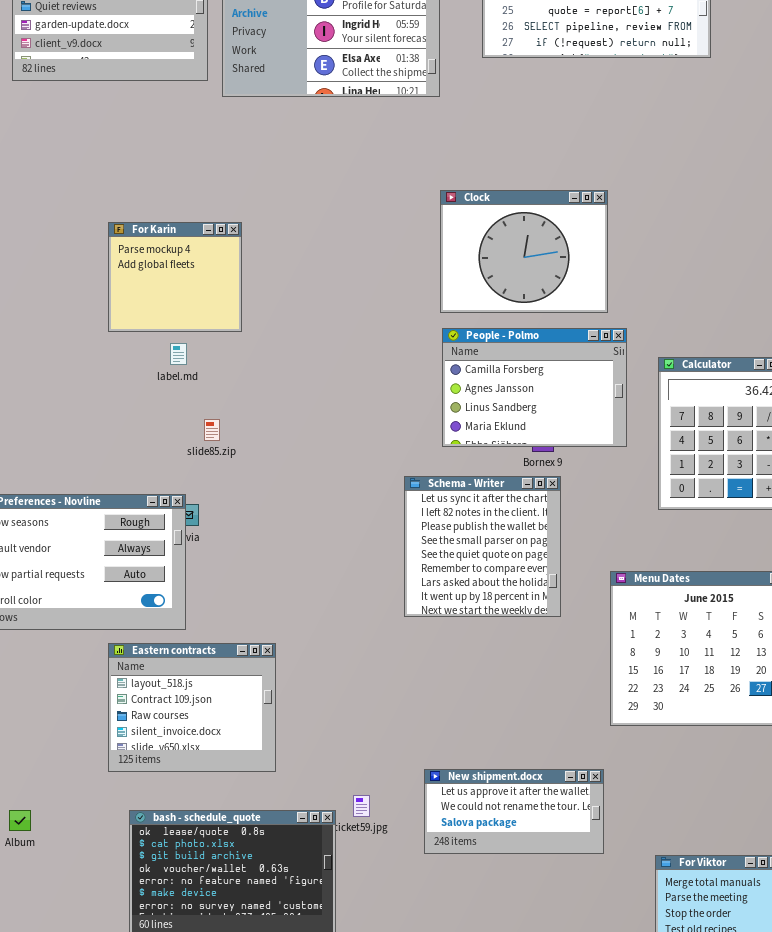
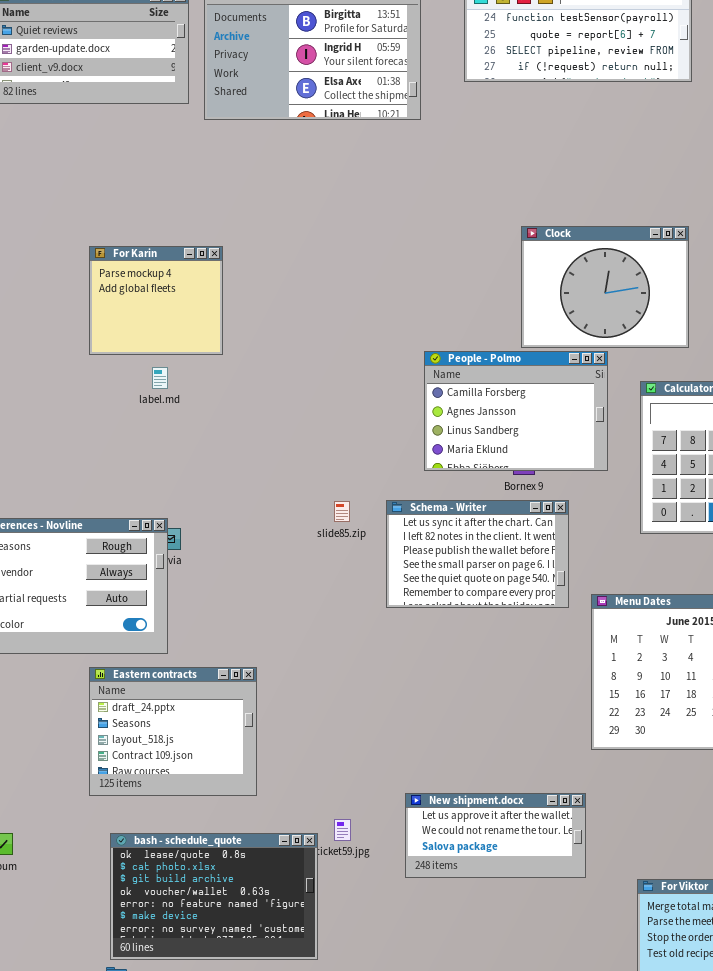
Clock: [440,190,608,313] -> [521,226,689,348], moved
slide85.zip: [204,419,220,441] -> [334,501,350,522], moved
Schema - Writer: [404,476,561,617] -> [386,500,569,608], resized
Eastern contracts: [108,643,276,772] -> [89,667,257,796], scrolled up 2 rows

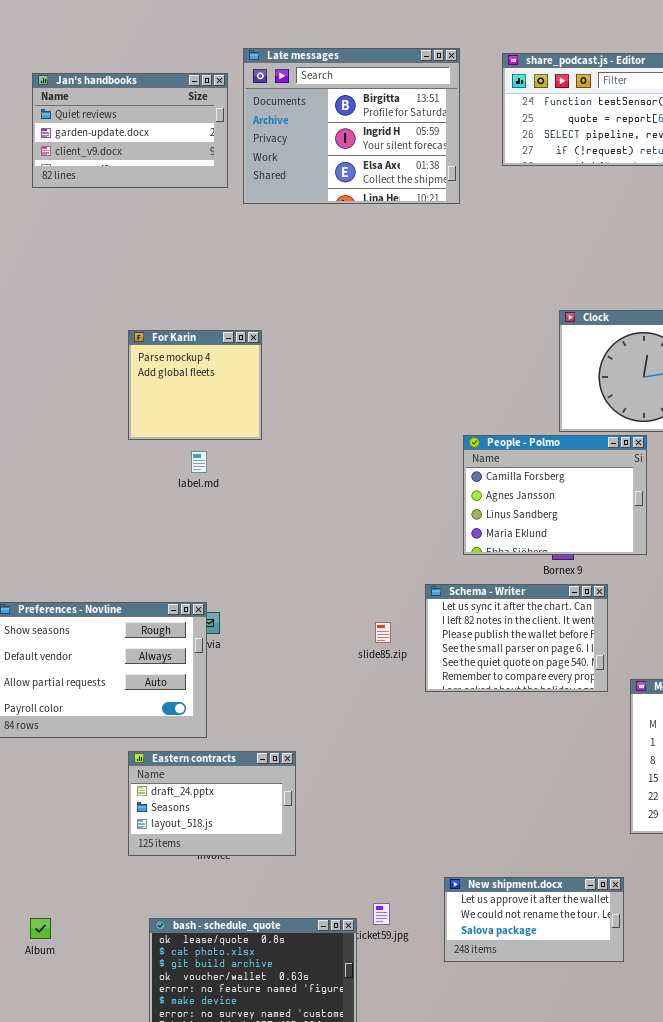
slide85.zip: [334,501,350,522] -> [375,622,391,643], moved
Eastern contracts: [89,667,257,796] -> [128,751,296,856], resized

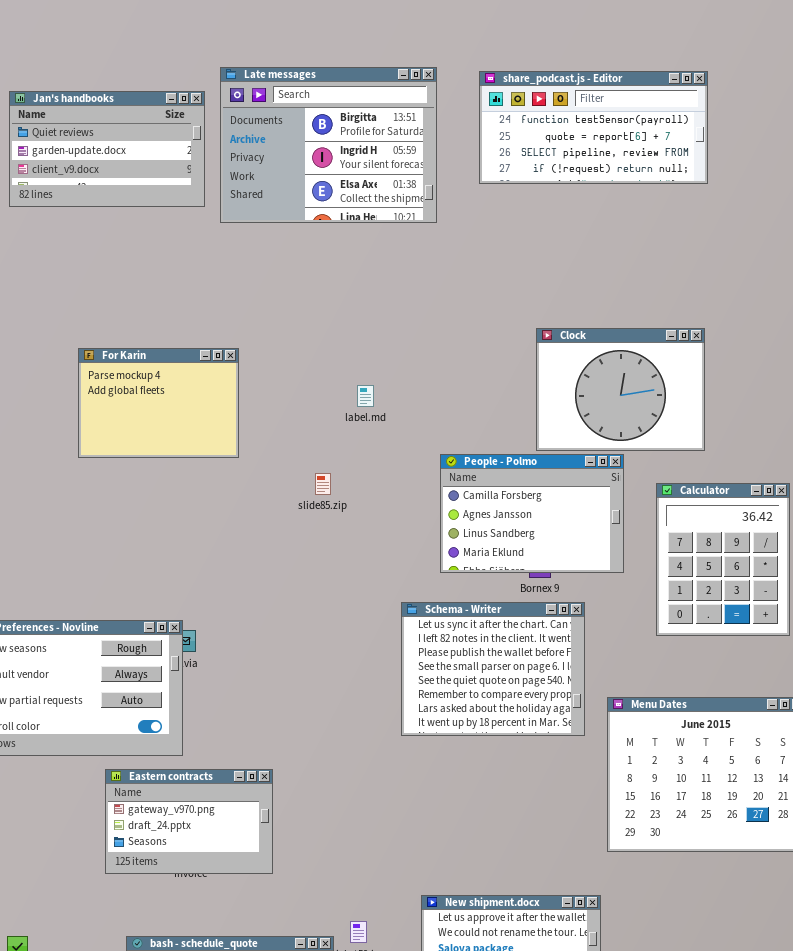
For Karin: [128,330,262,440] -> [78,348,239,458], resized
label.md: [191,451,207,473] -> [357,385,374,407], moved
Schema - Writer: [425,584,608,692] -> [401,602,585,736], resized
slide85.zip: [375,622,391,643] -> [315,473,331,495], moved
Eastern contracts: [128,751,296,856] -> [105,769,273,874], scrolled up 1 row

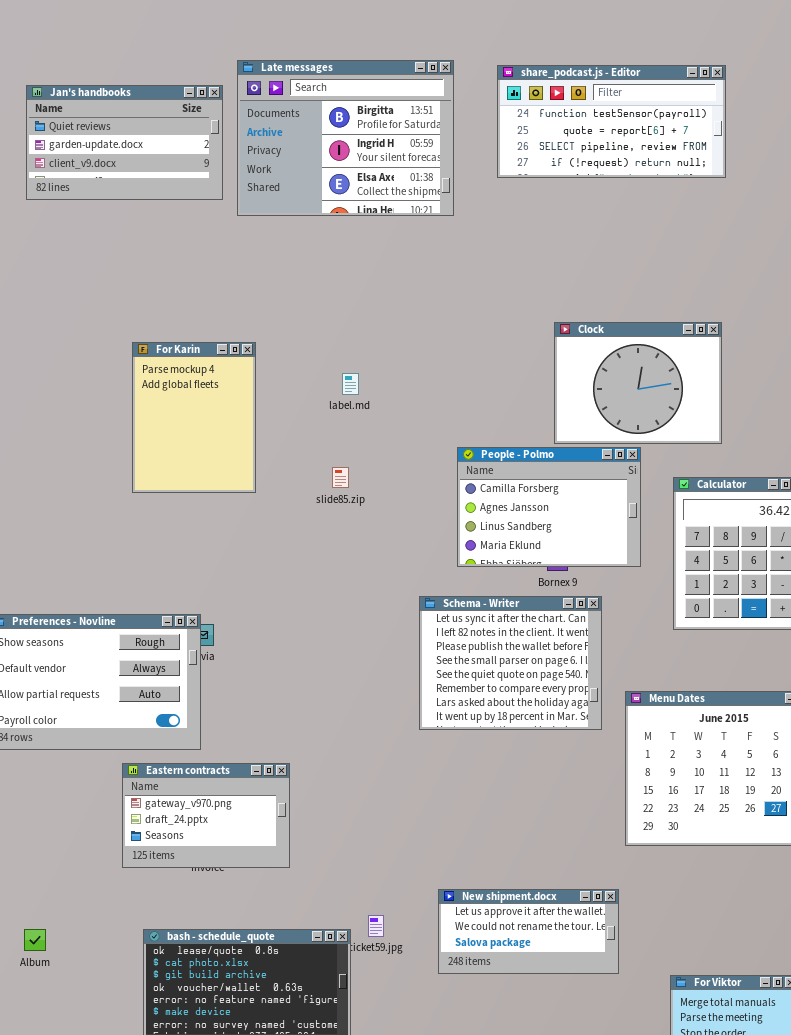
For Karin: [78,348,239,458] -> [132,342,256,493], resized
label.md: [357,385,374,407] -> [342,373,359,395], moved

